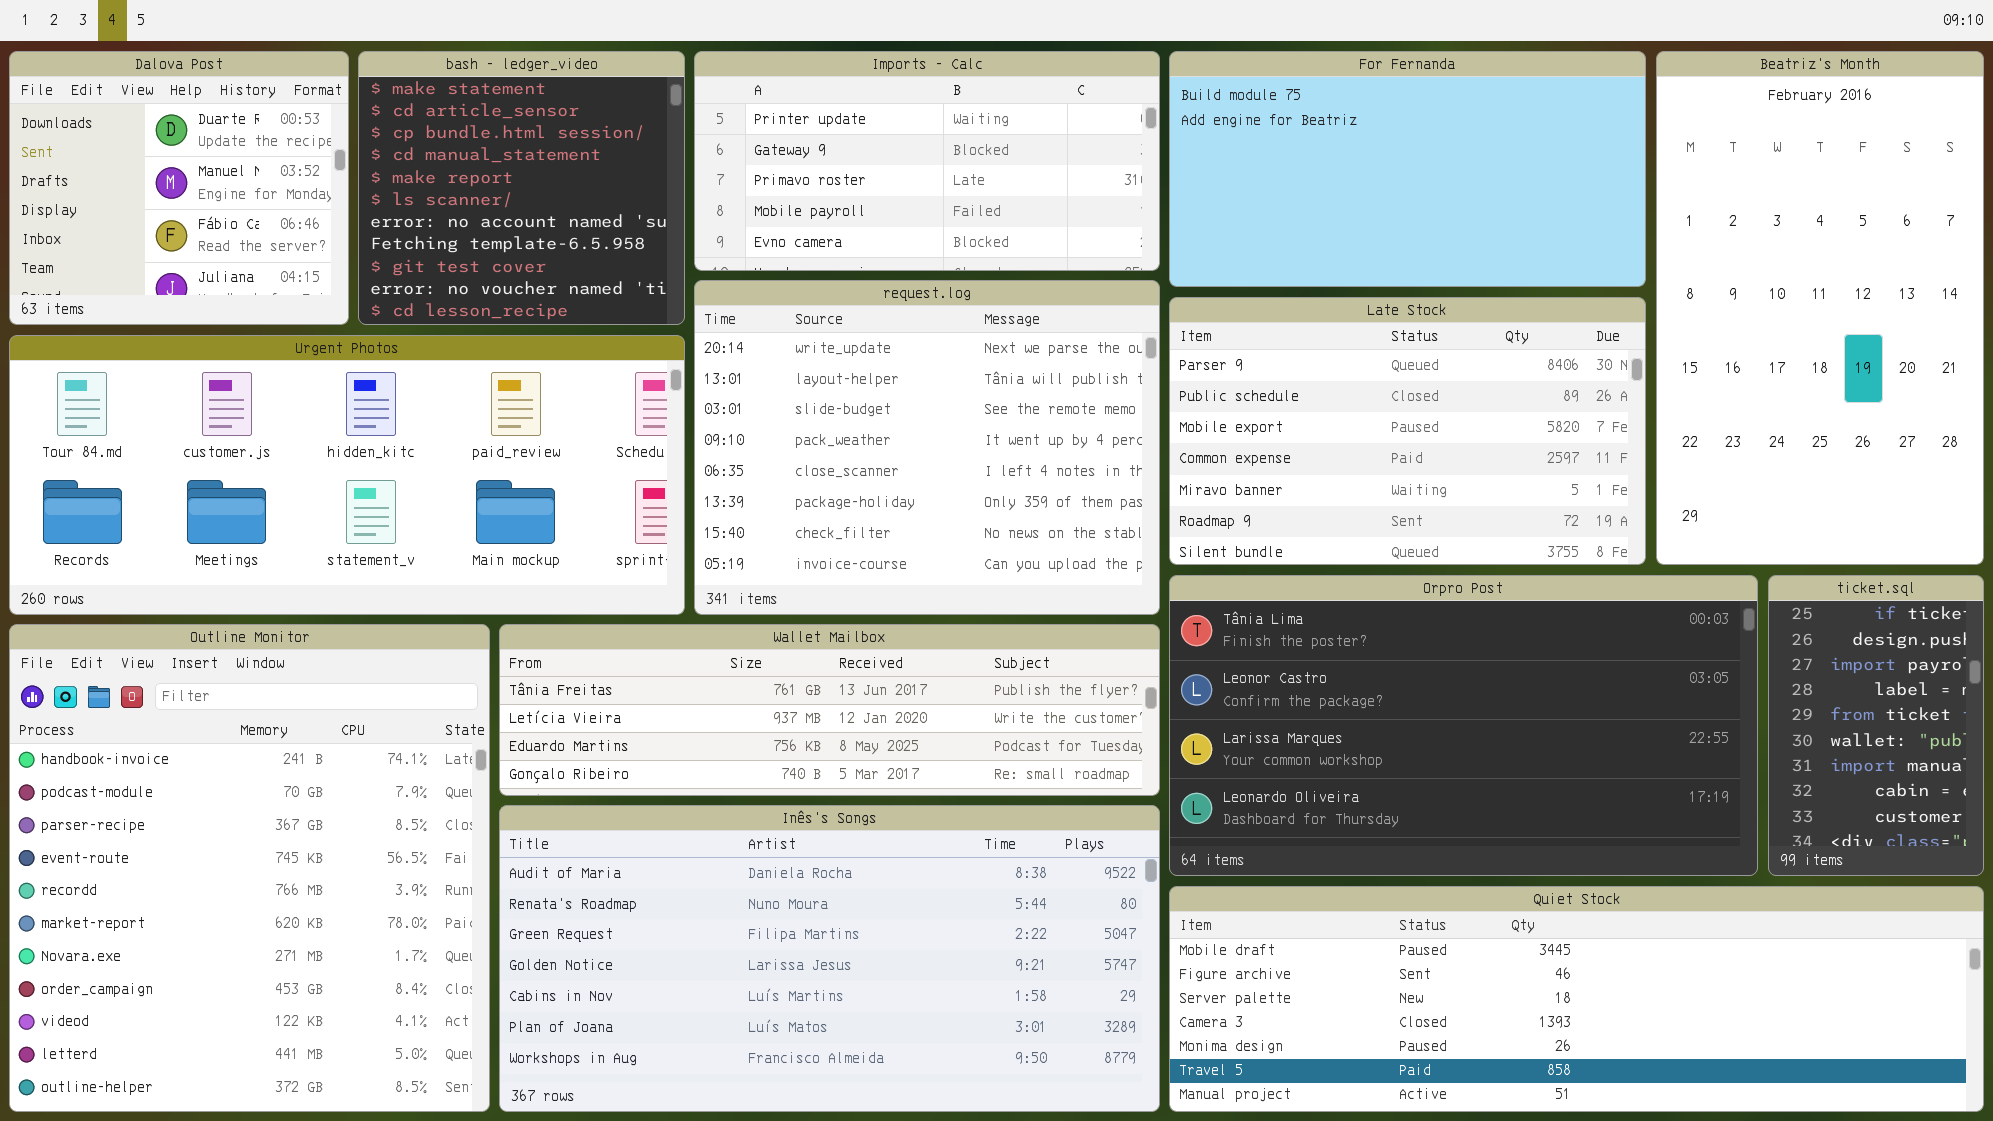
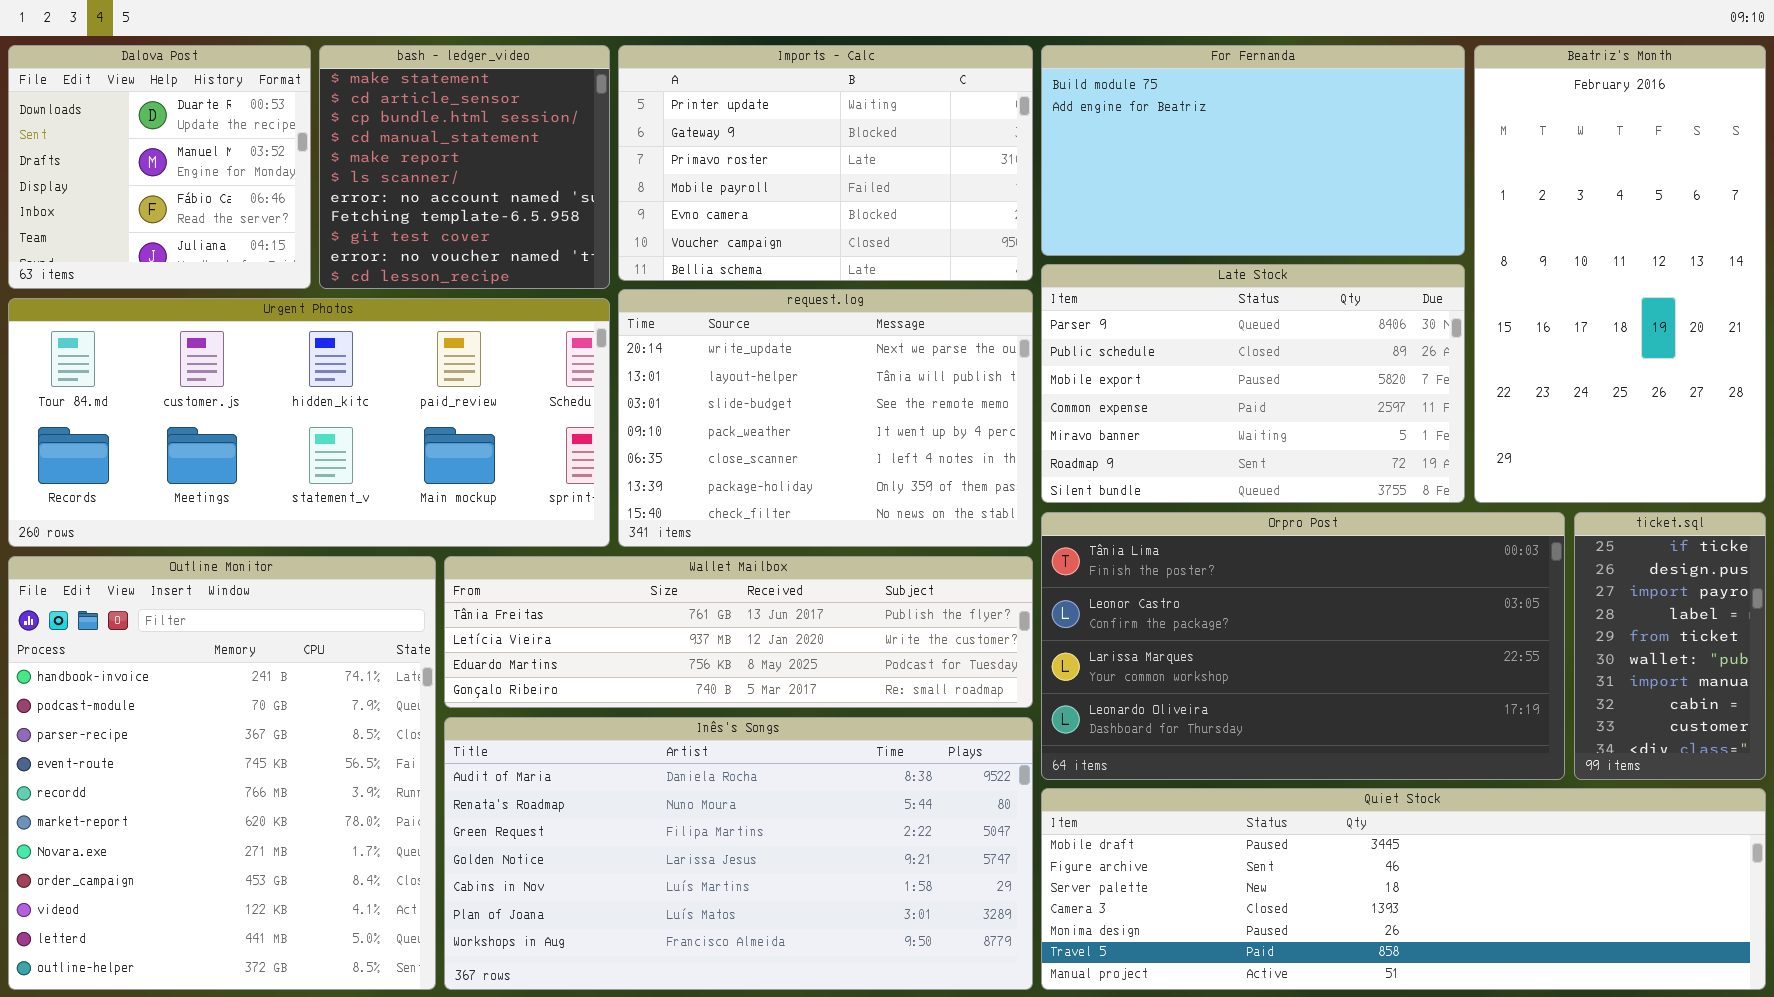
Imports - Calc: [694,51,1160,271] -> [618,45,1033,281], resized
request.log: [694,280,1160,615] -> [618,289,1033,547], resized

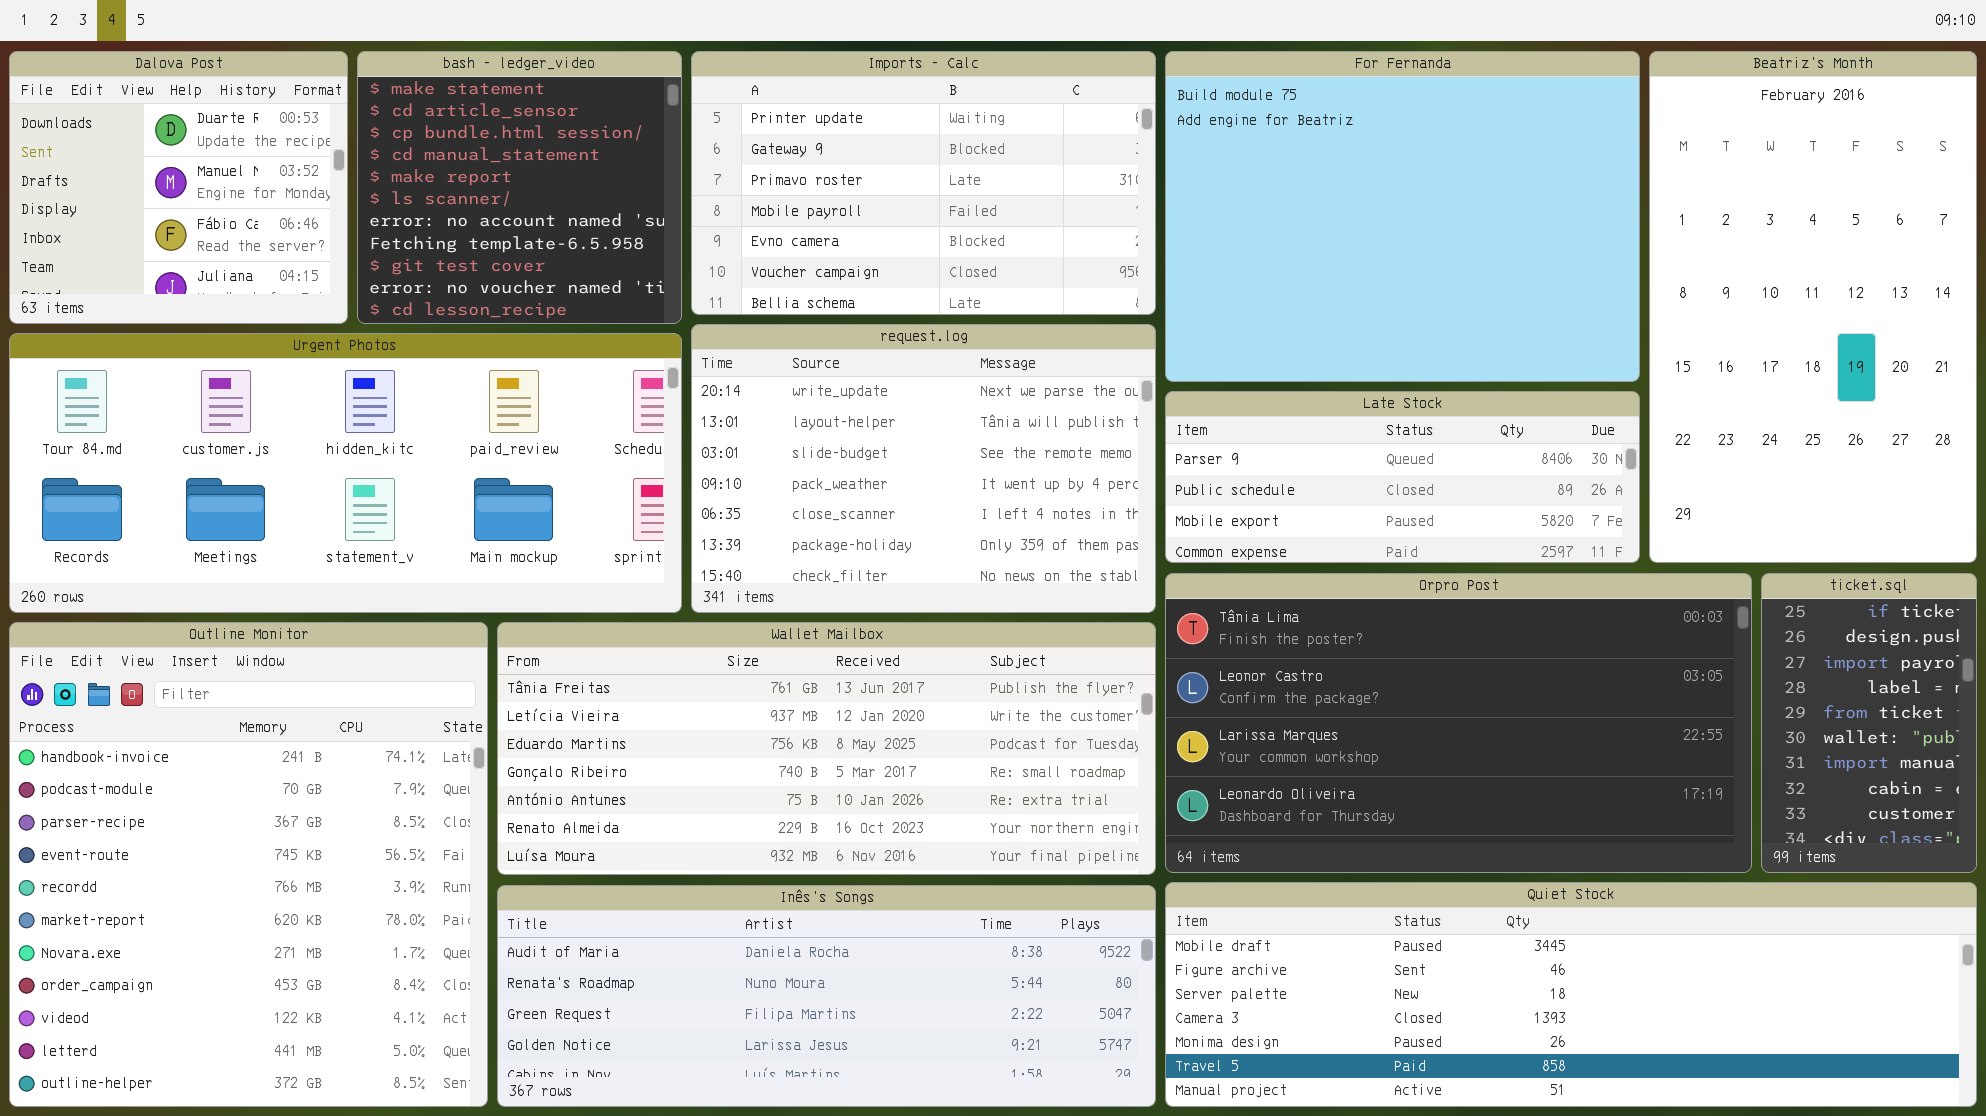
For Fernanda: [1041,45,1465,256] -> [1165,51,1640,382], resized
Late Stock: [1041,264,1465,503] -> [1165,391,1640,563], resized
Wallet Mailbox: [444,556,1033,708] -> [497,622,1156,875], resized
Inês's Songs: [444,717,1033,990] -> [497,885,1156,1107], resized

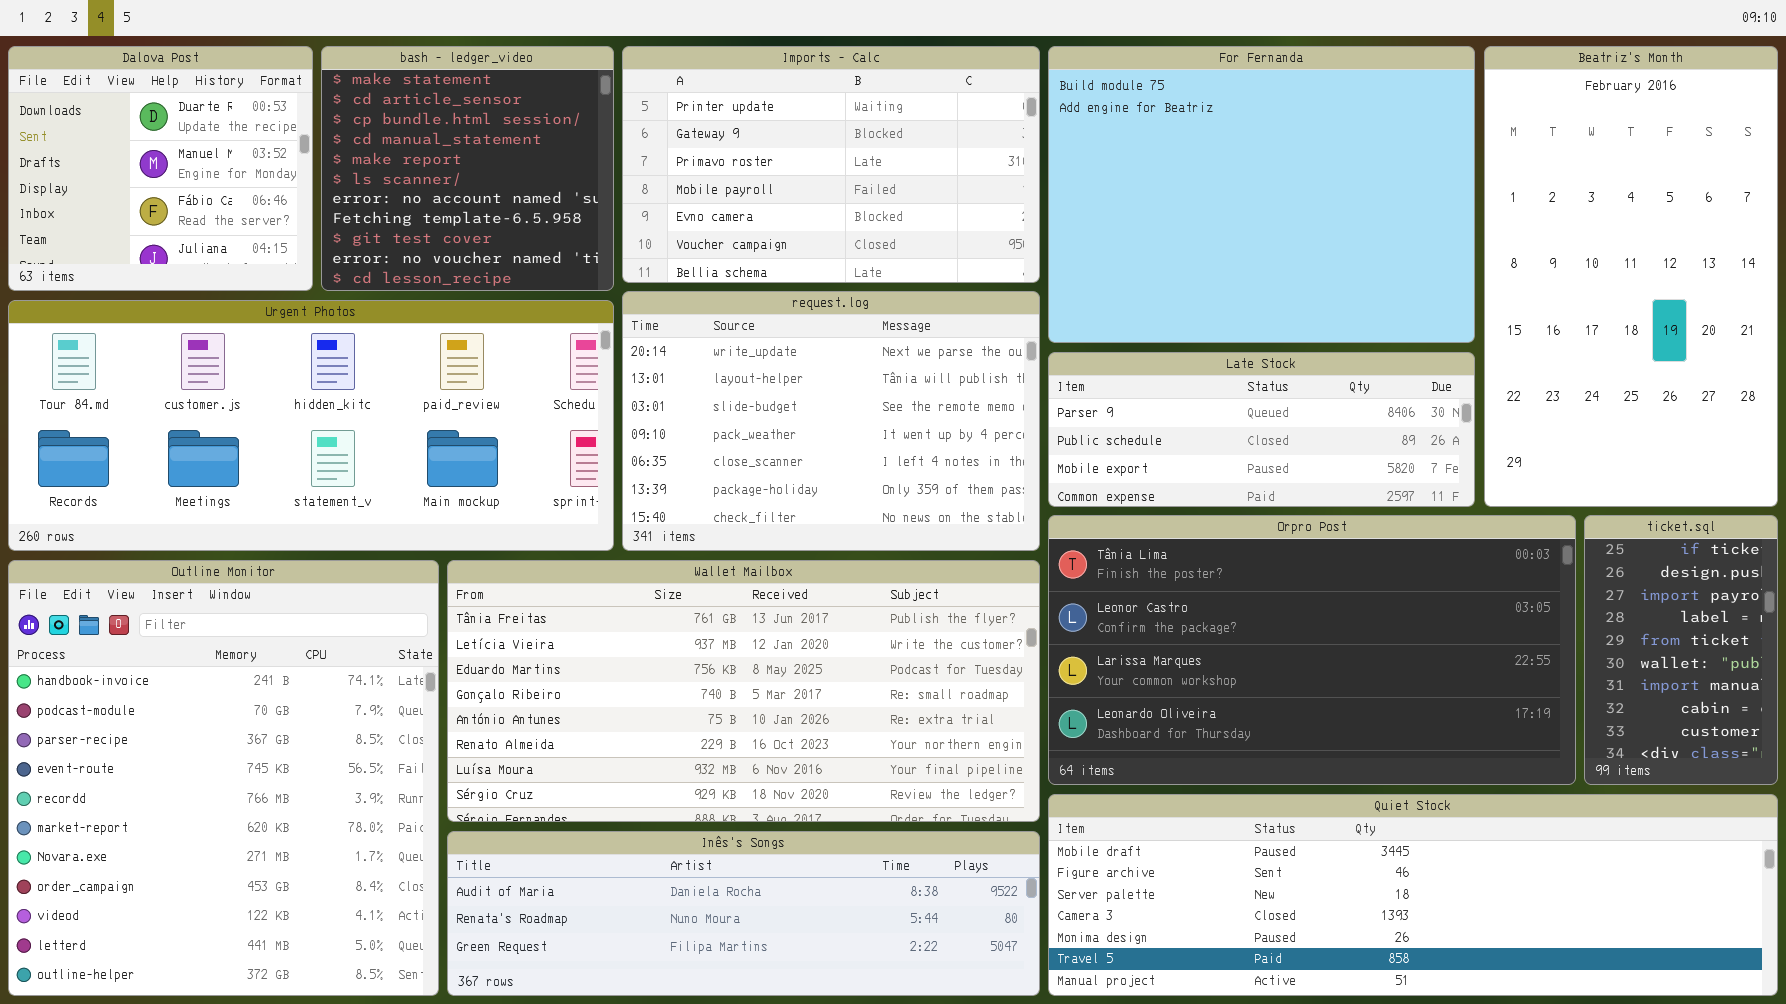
Wallet Mailbox: [497,622,1156,875] -> [447,560,1040,822], resized
Inês's Songs: [497,885,1156,1107] -> [447,831,1040,996], resized

